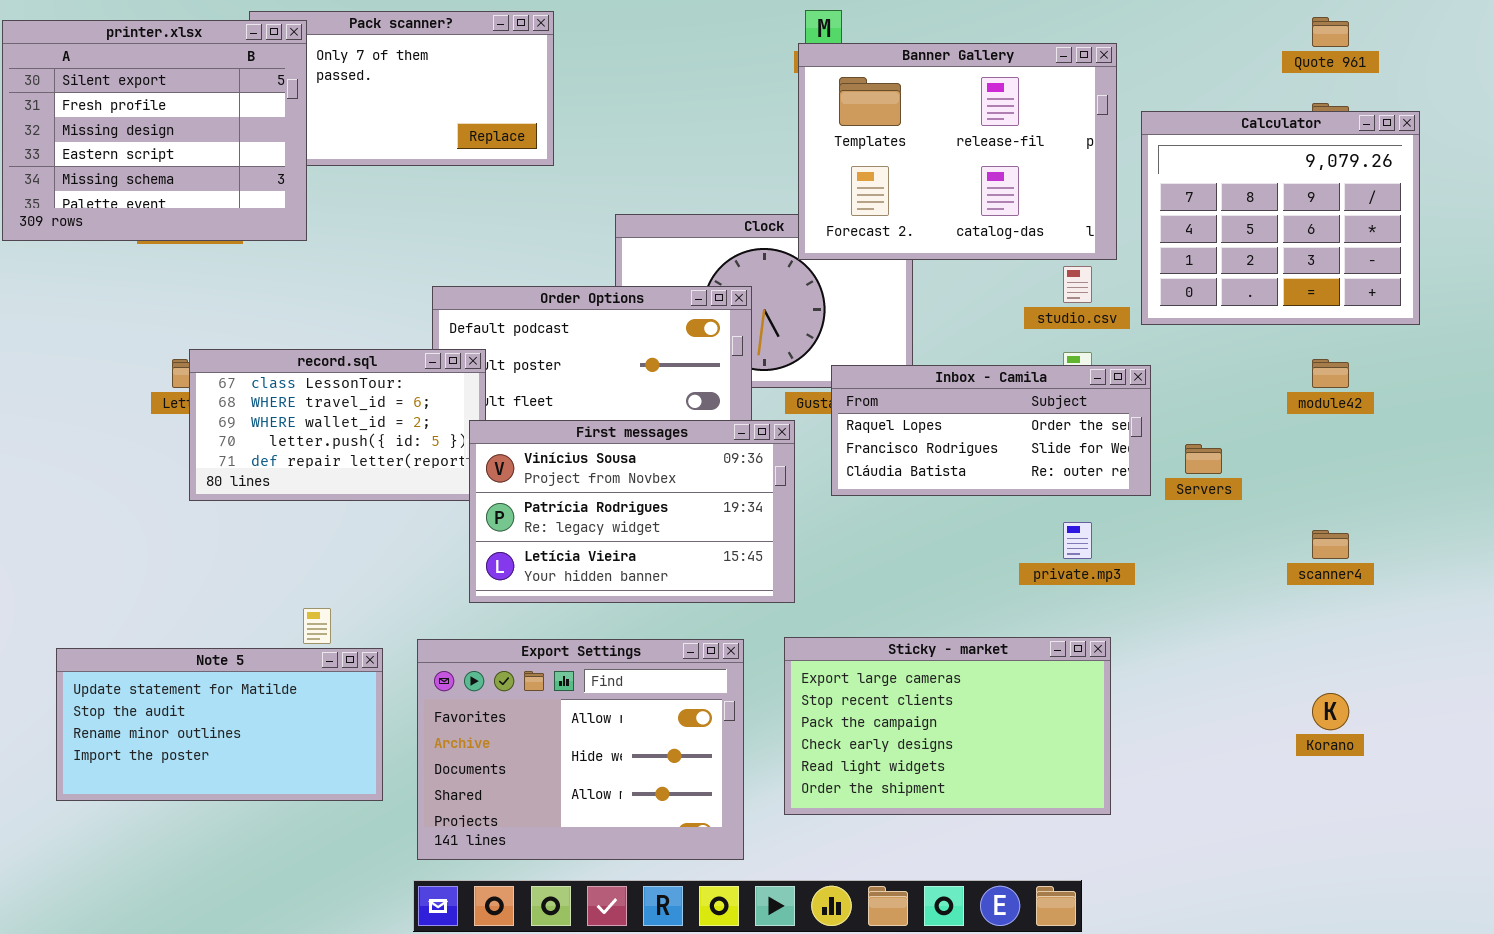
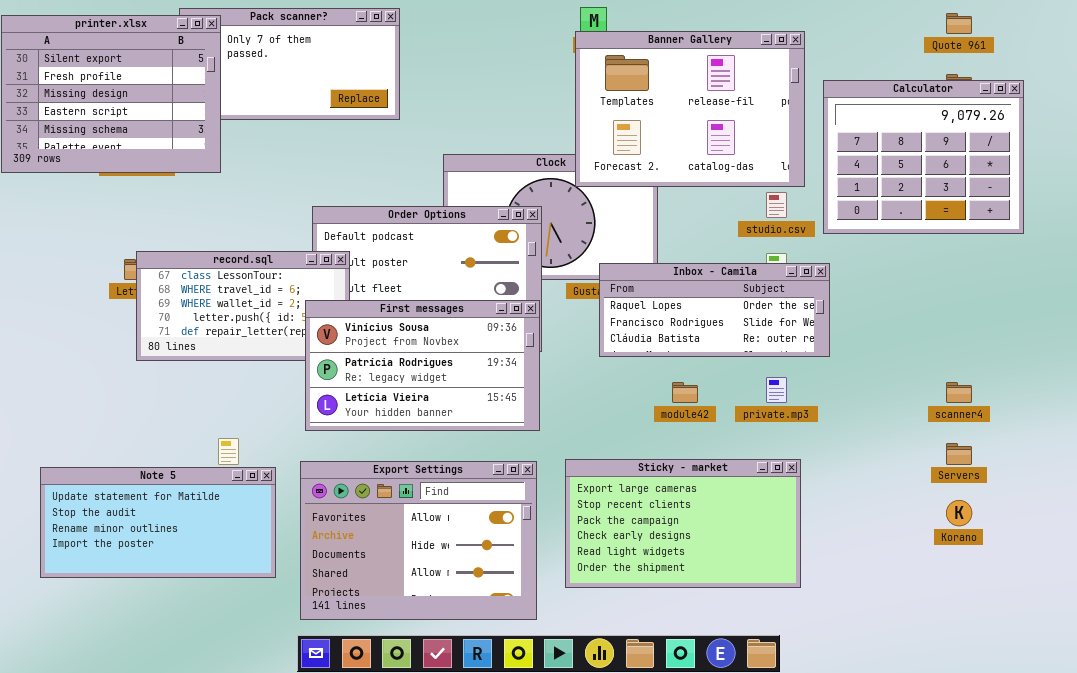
module42: [1312,359,1349,388] -> [672,382,698,403], moved
First messages: [469,420,795,603] -> [305,300,540,431], moved
Servers: [1185,444,1222,474] -> [946,443,972,465], moved

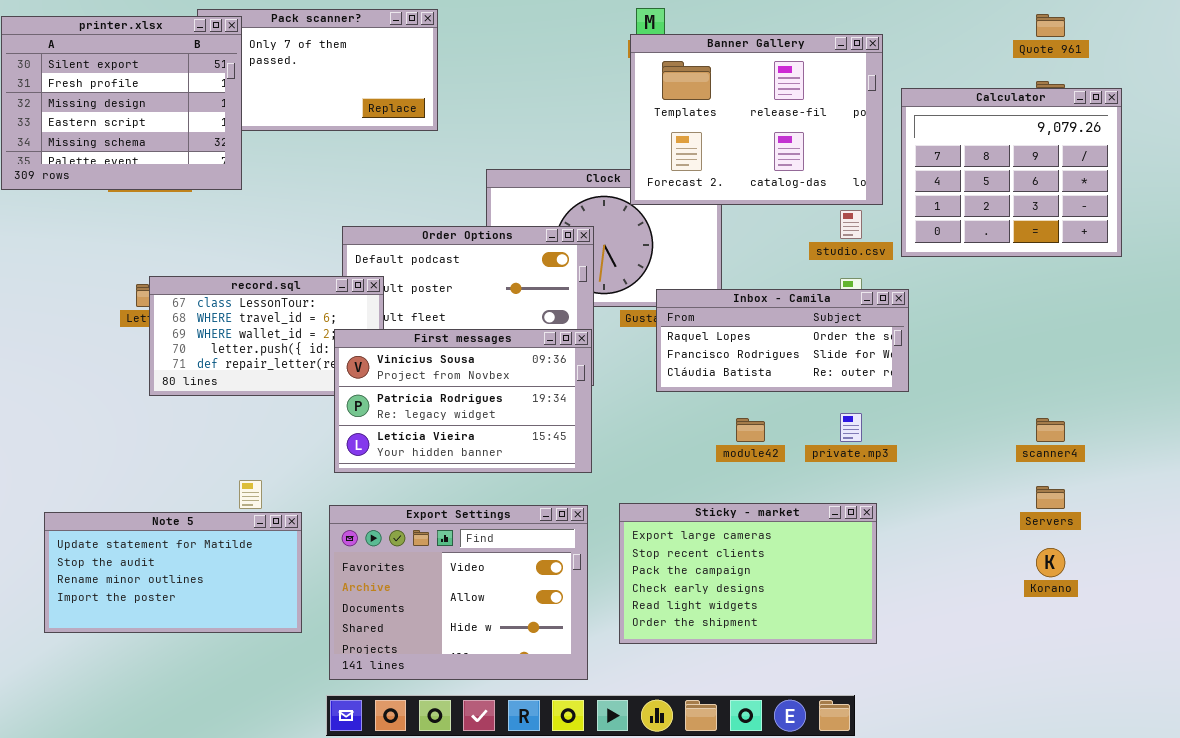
Export Settings: [300,461,537,620] -> [329,505,588,680], scrolled up 1 row

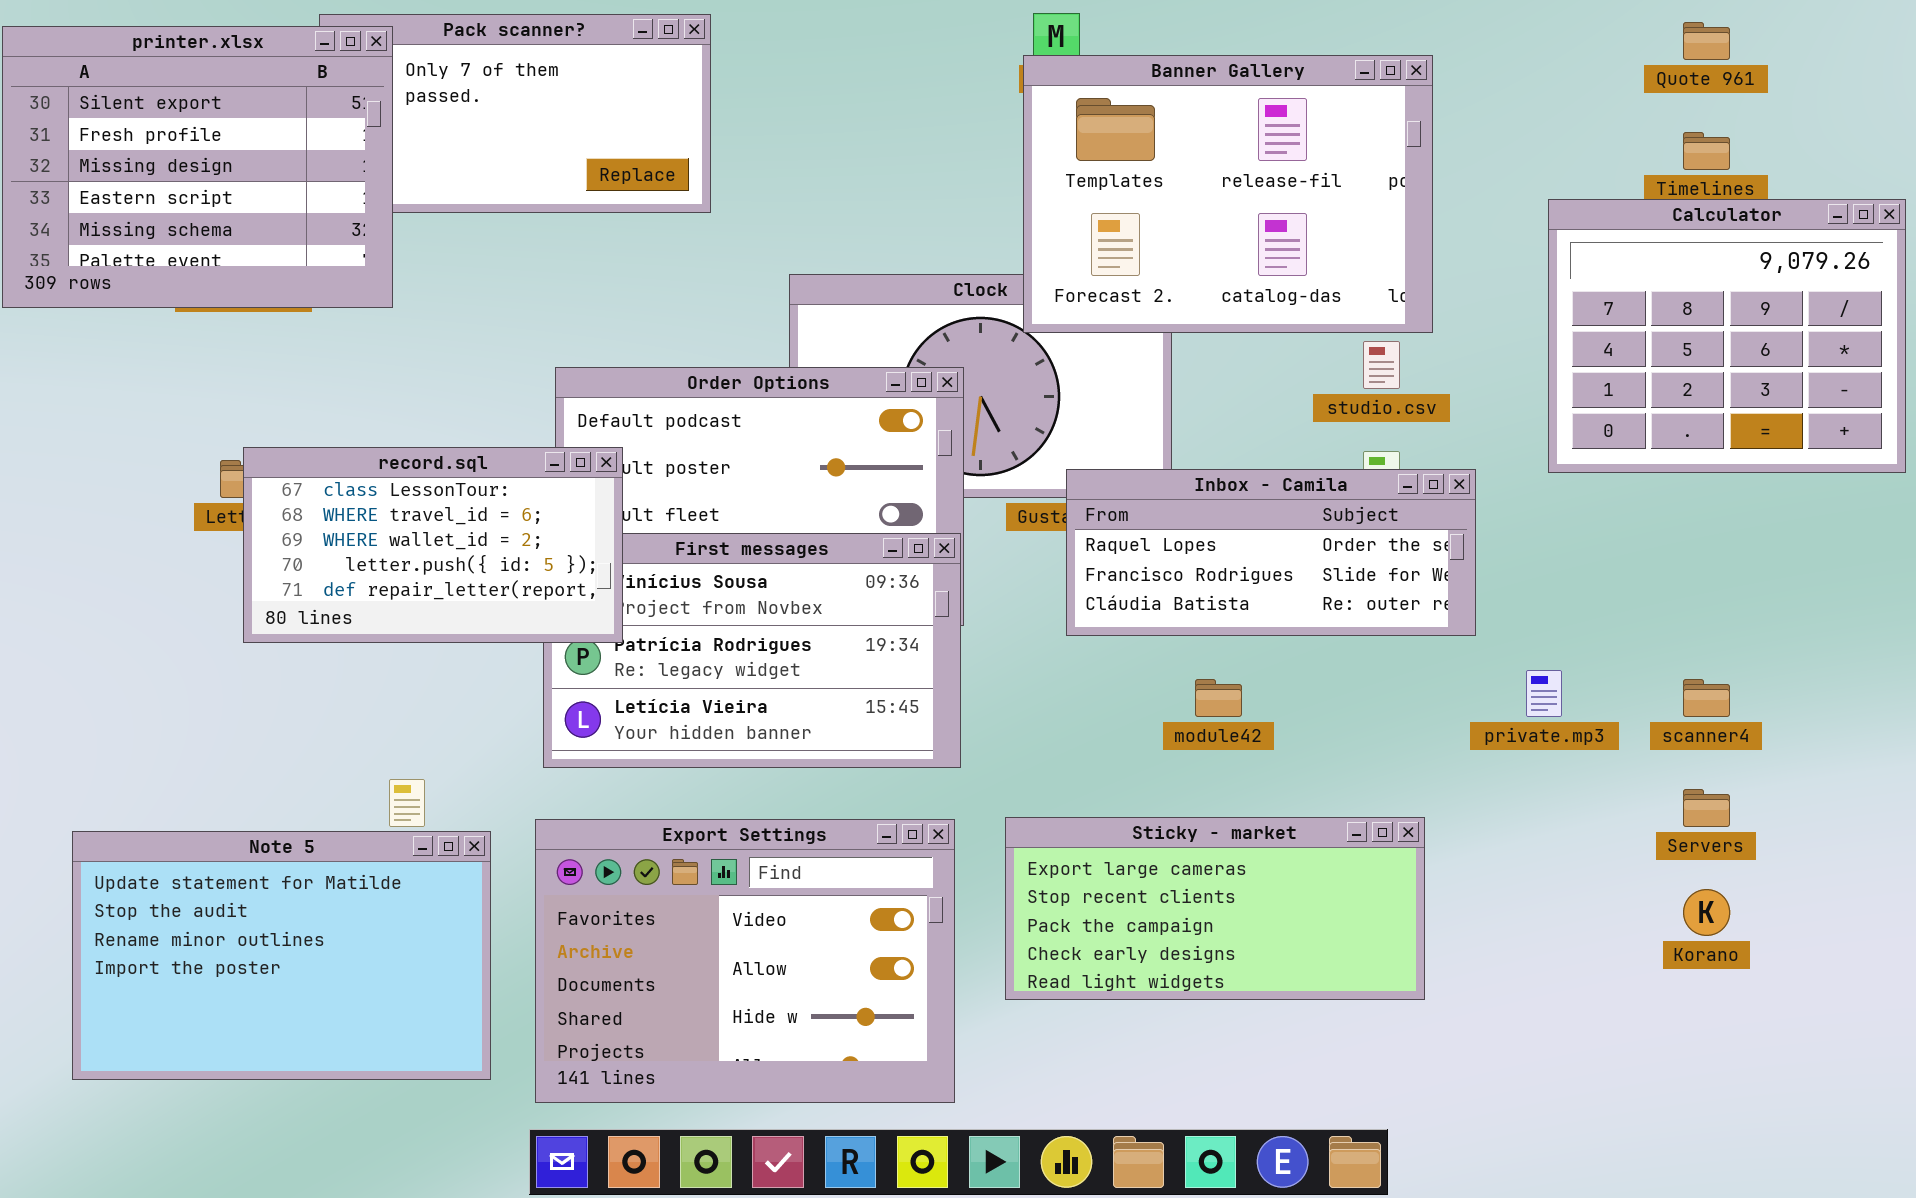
Calculator: [901,88,1122,257] -> [1548,199,1906,473], moved
record.sql: [149,276,384,396] -> [243,447,623,643], raised
private.mp3: [840,413,862,442] -> [1526,670,1562,717], moved
Sticky - market: [619,503,877,644] -> [1005,817,1425,1000], resized
Note 5: [44,512,302,633] -> [72,831,491,1080], resized

